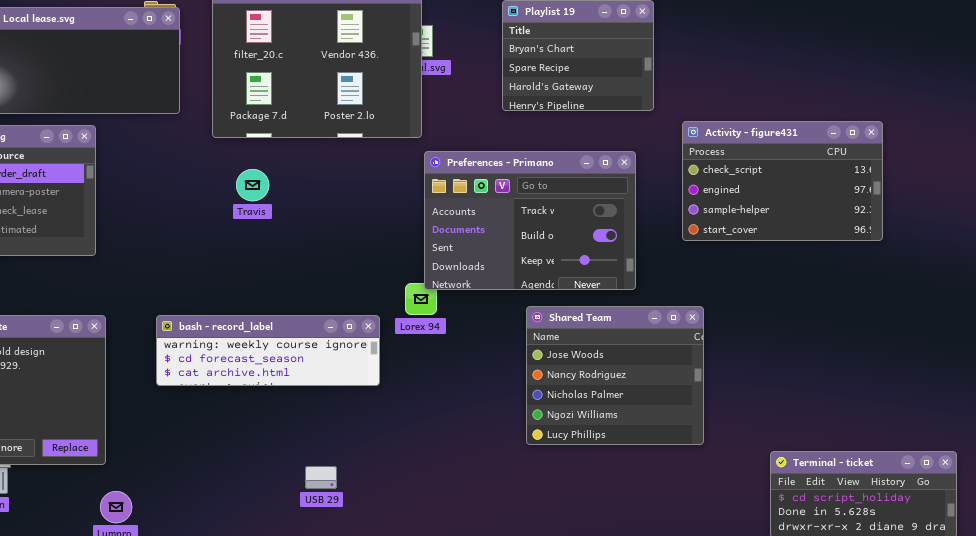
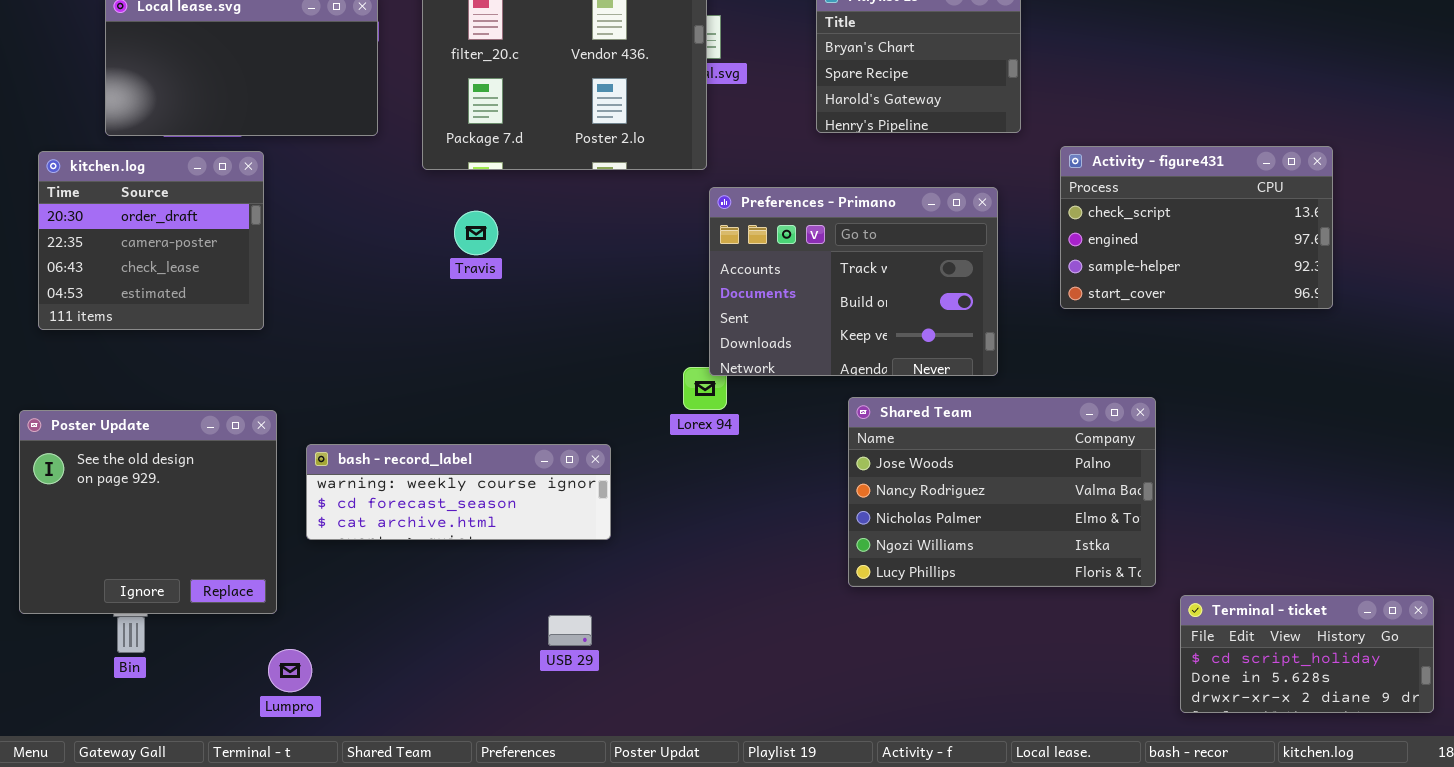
Shared Team: [526,306,704,445] -> [848,397,1156,587], resized
bash - record_label: [156,315,380,386] -> [306,444,611,540], moved

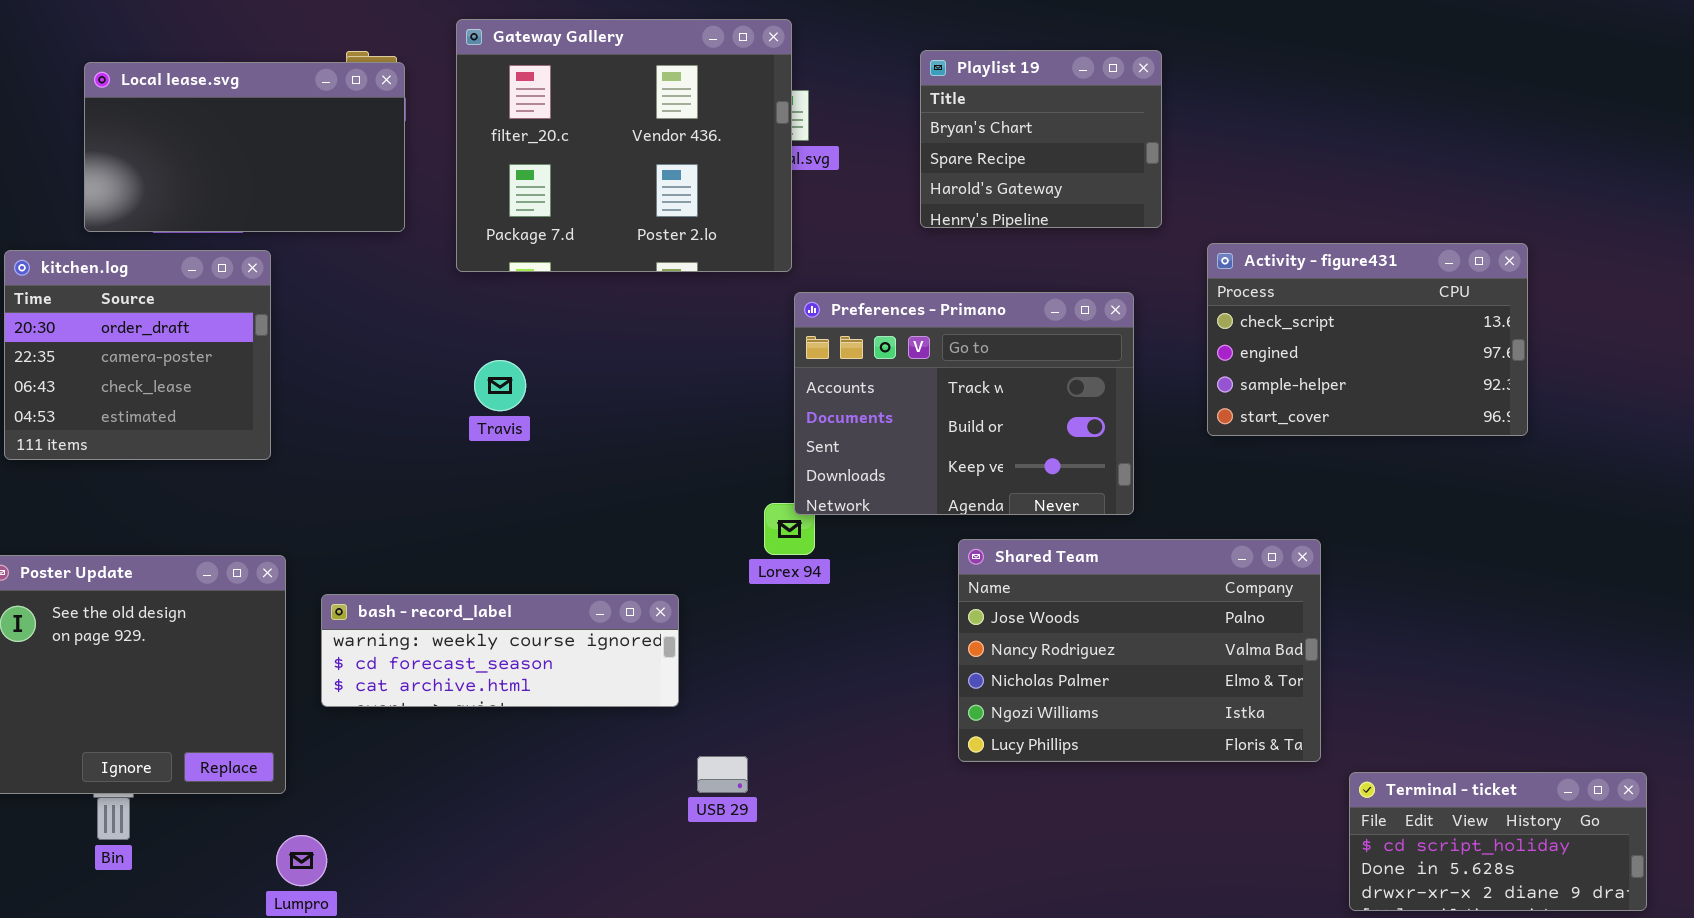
Travis: [454,211,498,255] -> [474,360,526,411], moved
USB 29: [548,615,592,646] -> [697,756,748,793], moved

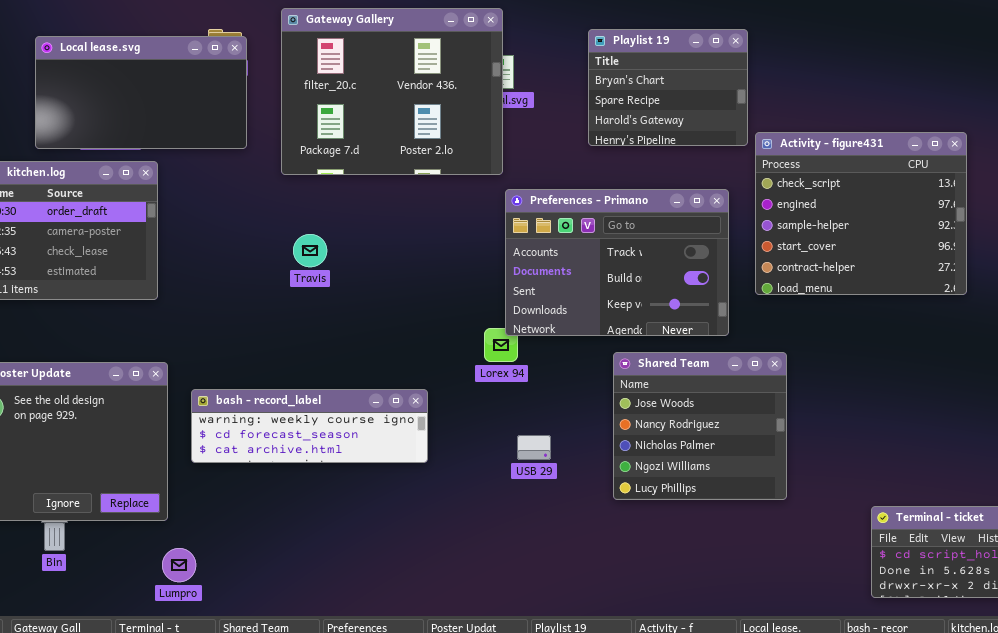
Activity - figure431: [1207,243,1528,436] -> [755,132,967,295], moved, resized
Shared Team: [958,539,1321,762] -> [613,352,787,500], resized
USB 29: [697,756,748,793] -> [517,435,551,460], moved

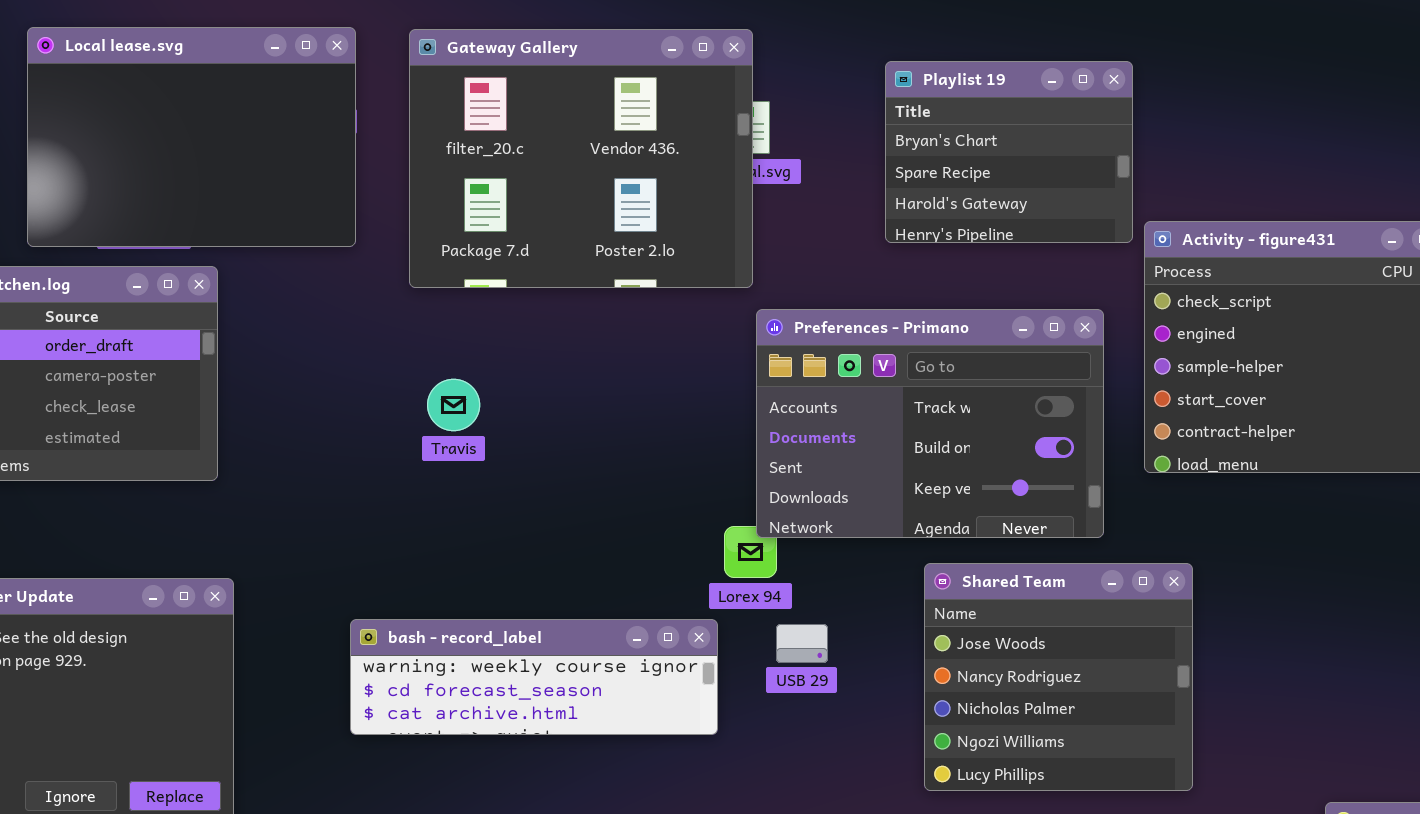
Local lease.svg: [35,36,247,149] -> [27,27,356,247], resized
bash - record_label: [191,389,428,463] -> [350,619,718,735], moved
USB 29: [517,435,551,460] -> [776,624,828,663], moved

